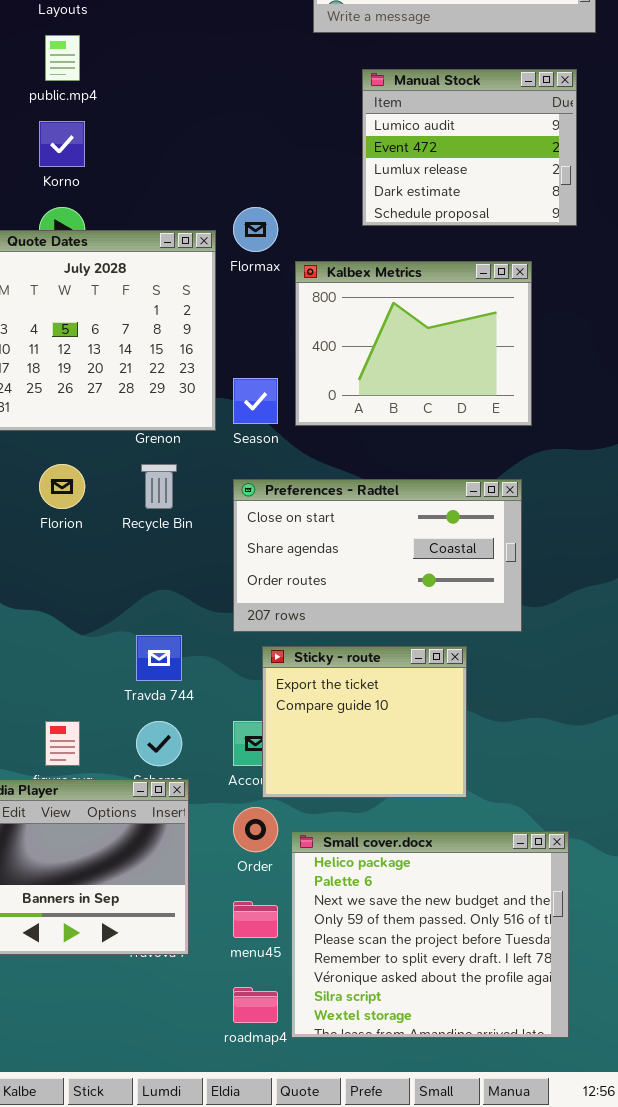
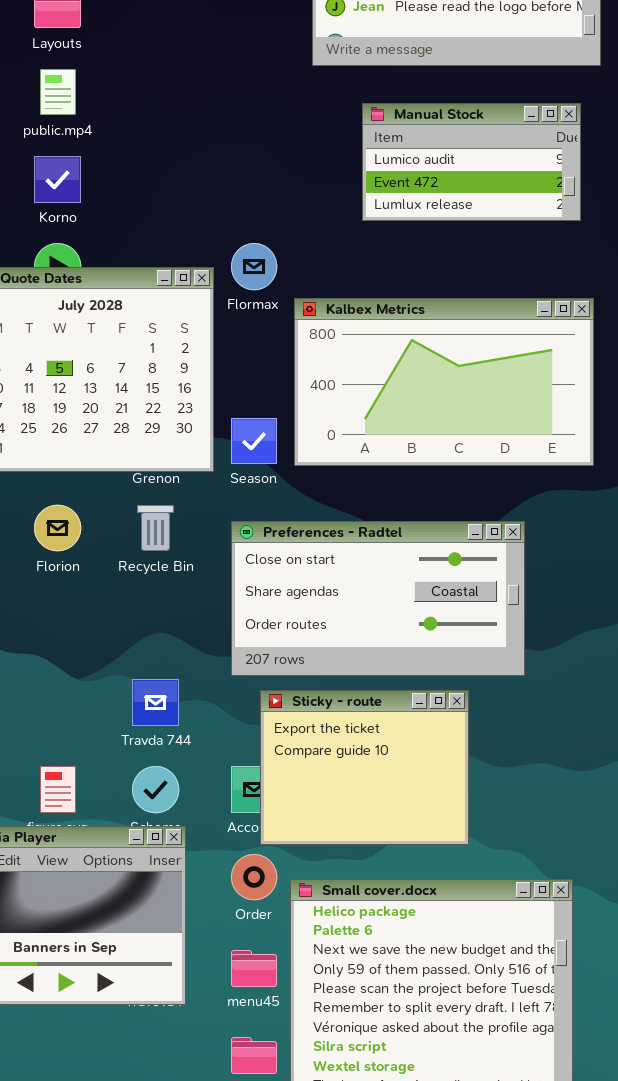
Manual Stock: [362,69,577,226] -> [362,103,581,221], resized
Kalbex Metrics: [295,261,532,426] -> [294,298,594,466], resized

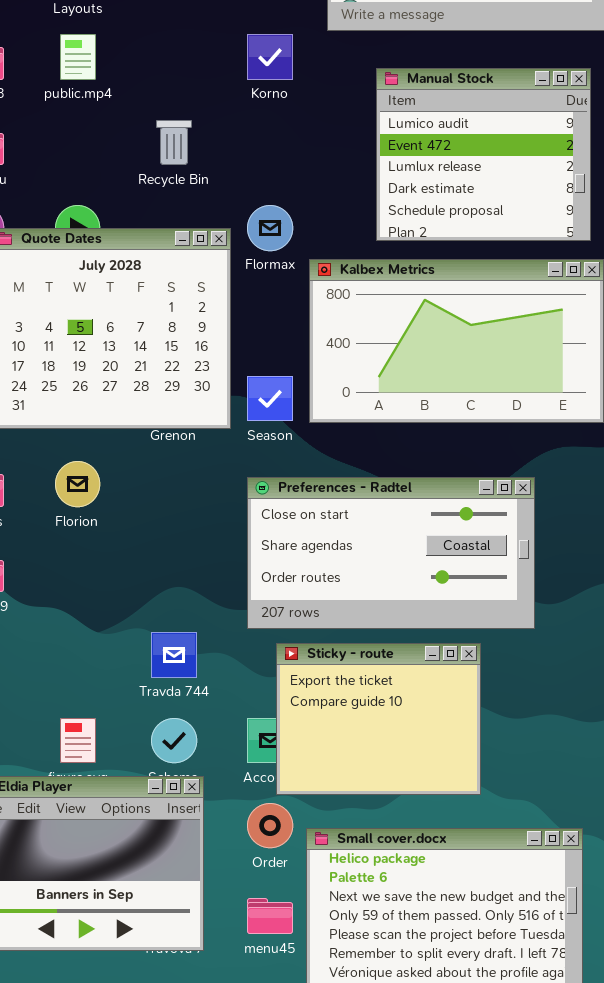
Manual Stock: [362,103,581,221] -> [376,68,591,241], resized
Korno: [34,156,81,203] -> [247,34,293,80], moved
Recycle Bin: [137,505,174,551] -> [156,120,192,165], moved

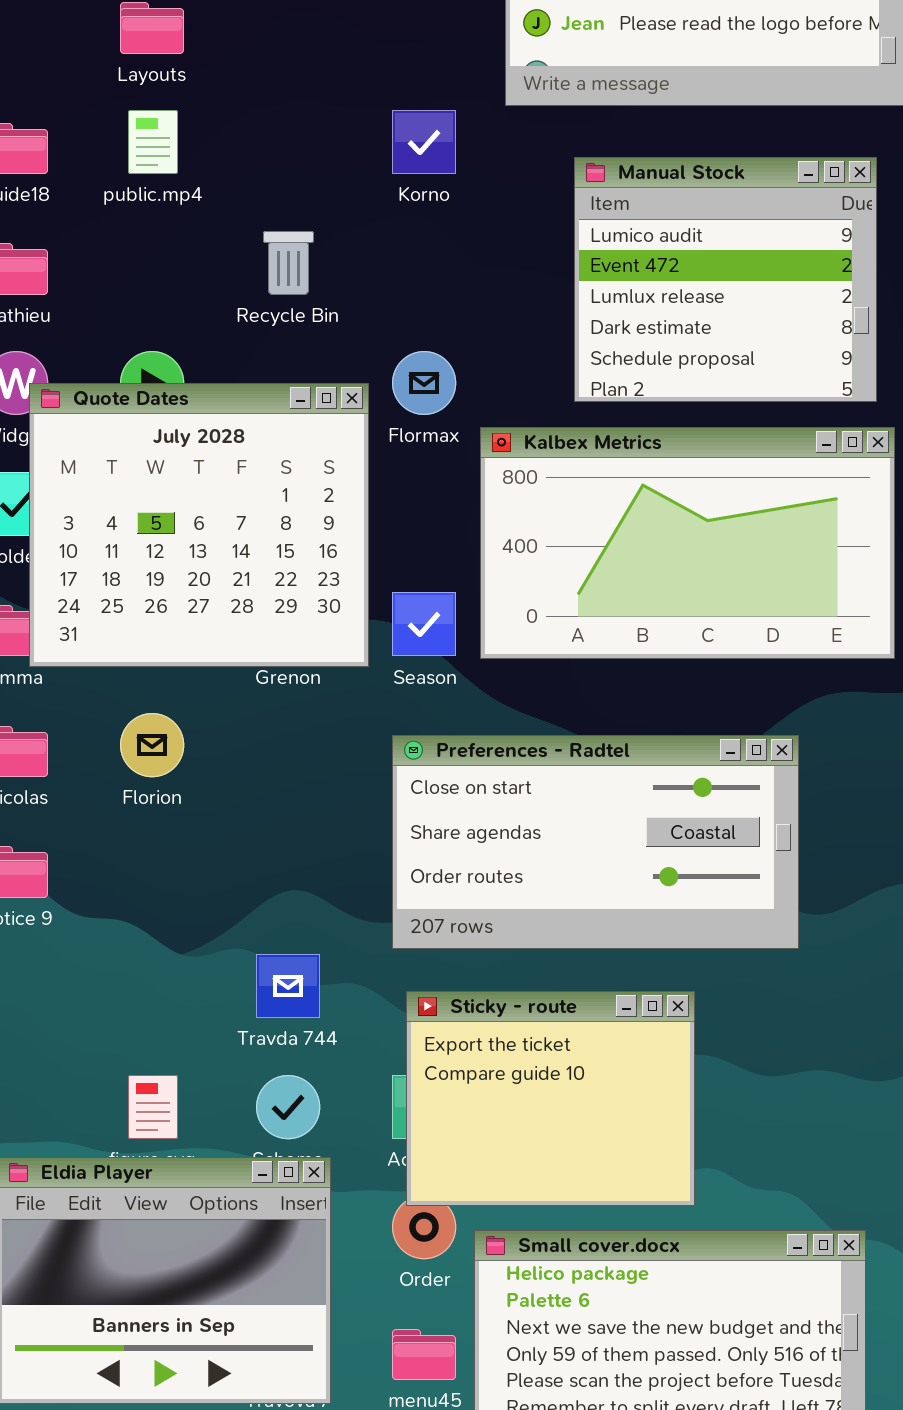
Sticky - route: [276,643,481,795] -> [406,991,695,1206], moved

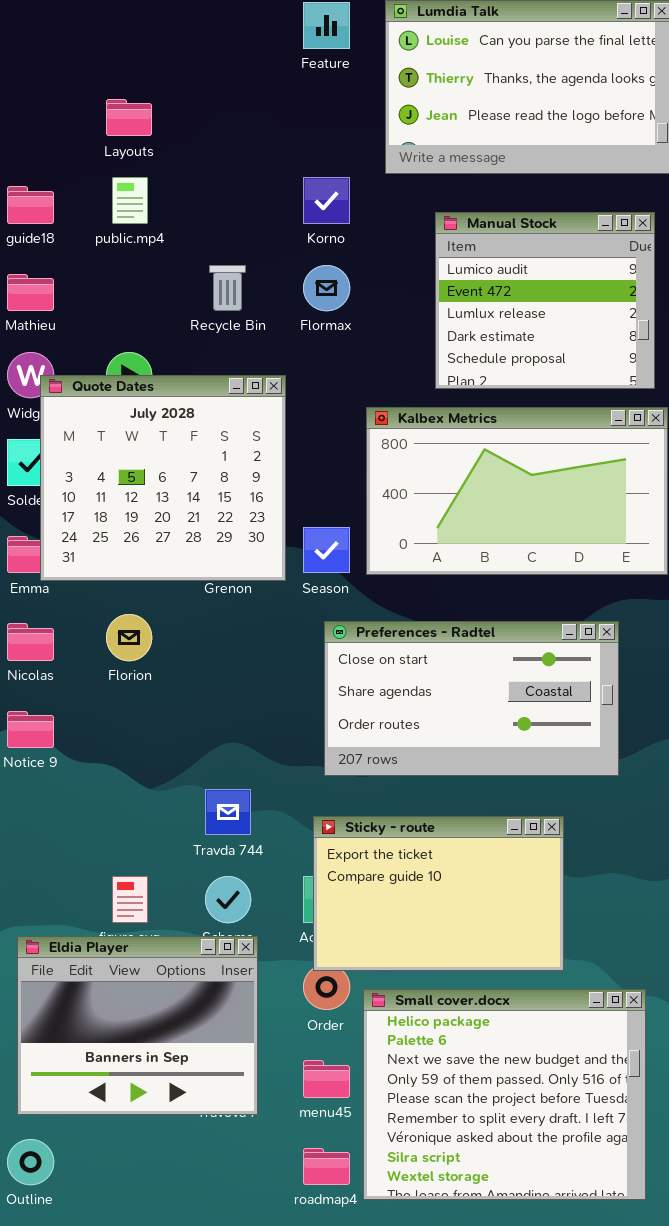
Flormax: [392,351,456,415] -> [303,265,350,311], moved
Preferences - Radtel: [392,735,799,949] -> [324,621,619,776], moved
Sticky - route: [406,991,695,1206] -> [313,816,564,971], resized

